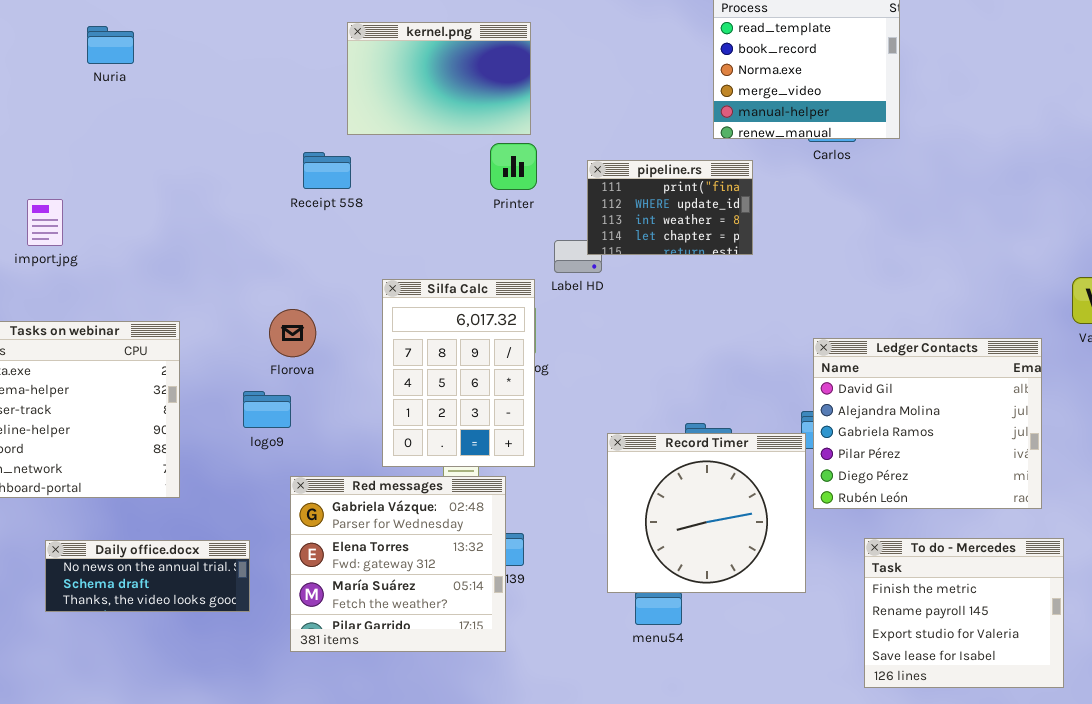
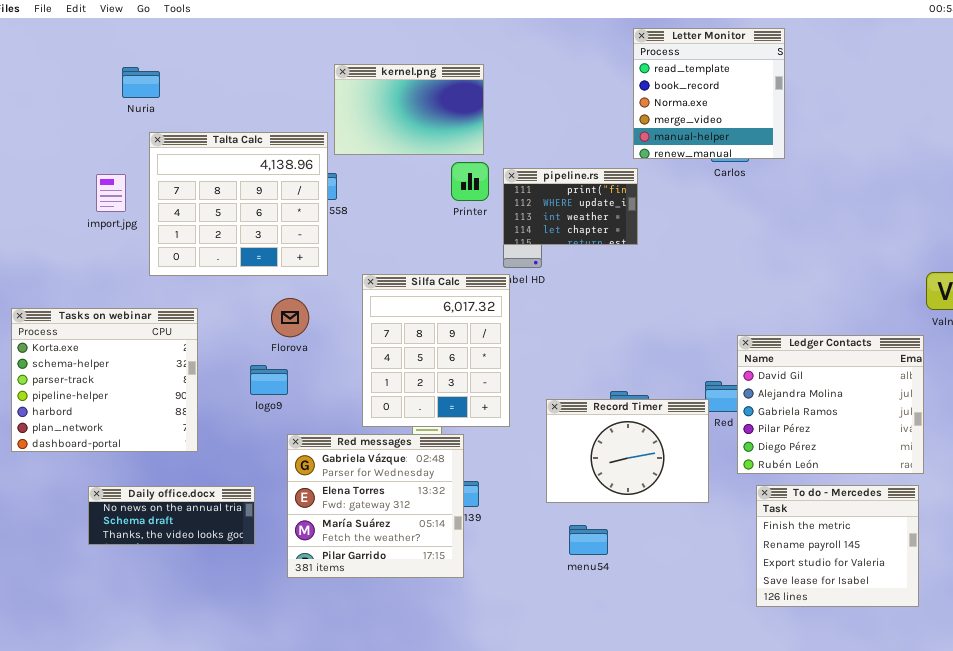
Talta Calc: none -> [149,132,328,276], opened
pipeline.rs: [587,160,753,255] -> [503,168,638,245], moved
import.jpg: [27,199,63,246] -> [96,174,126,212], moved
Silfa Calc: [382,279,535,467] -> [362,274,510,427], resized
Ledger Contacts: [813,338,1042,509] -> [737,335,924,474], moved
Record Timer: [607,433,806,593] -> [546,399,709,503], resized

